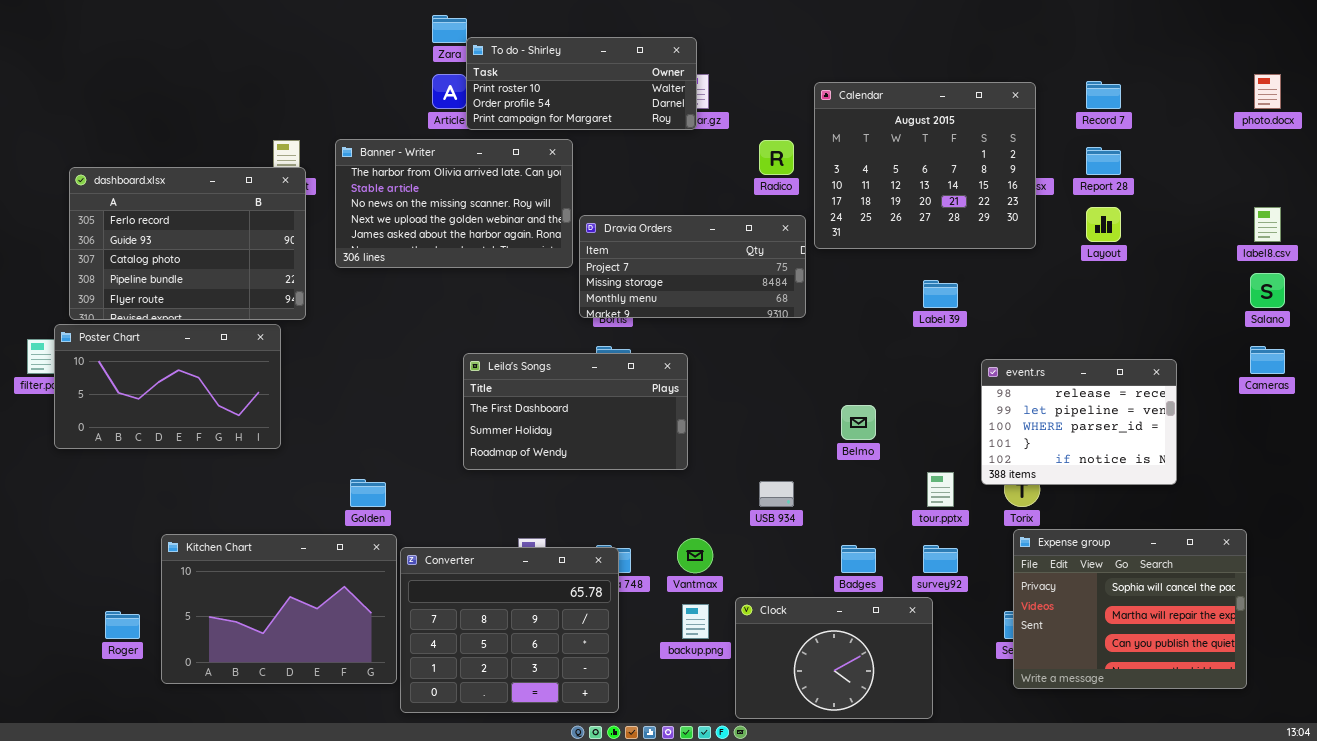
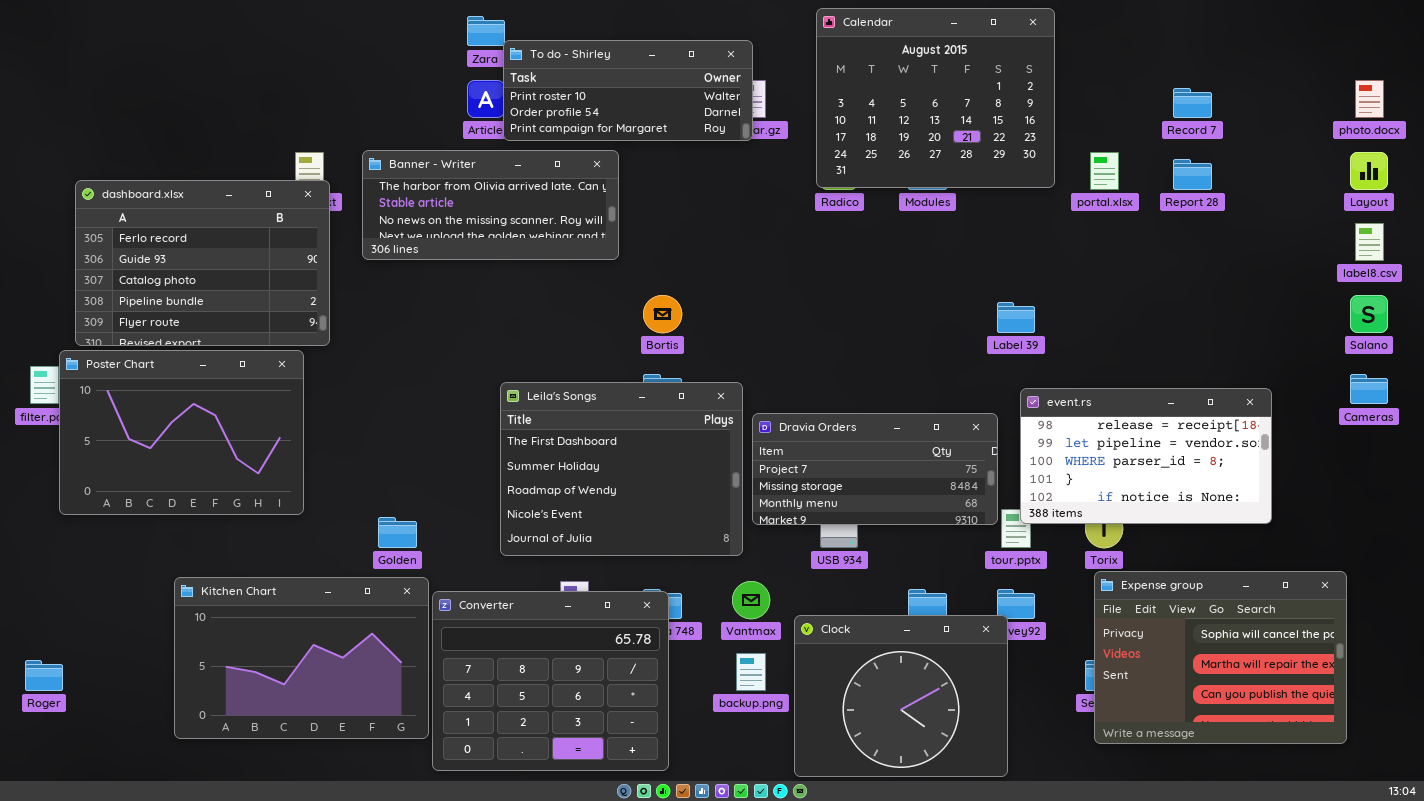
Calendar: [814,82,1036,249] -> [816,8,1055,188], moved
Banner - Writer: [335,139,573,268] -> [362,150,619,260], resized
Layout: [1086,207,1121,242] -> [1350,152,1388,190], moved
Dravia Orders: [579,215,806,318] -> [752,413,998,525], moved
Poster Chart: [54,324,281,449] -> [59,350,304,515], resized
Leila's Songs: [463,353,688,470] -> [500,382,743,556], resized
event.rs: [981,359,1177,485] -> [1020,388,1272,524], resized
Clock: [735,597,933,719] -> [794,615,1008,777], resized
Roger: [105,611,140,639] -> [25,660,63,691], moved

